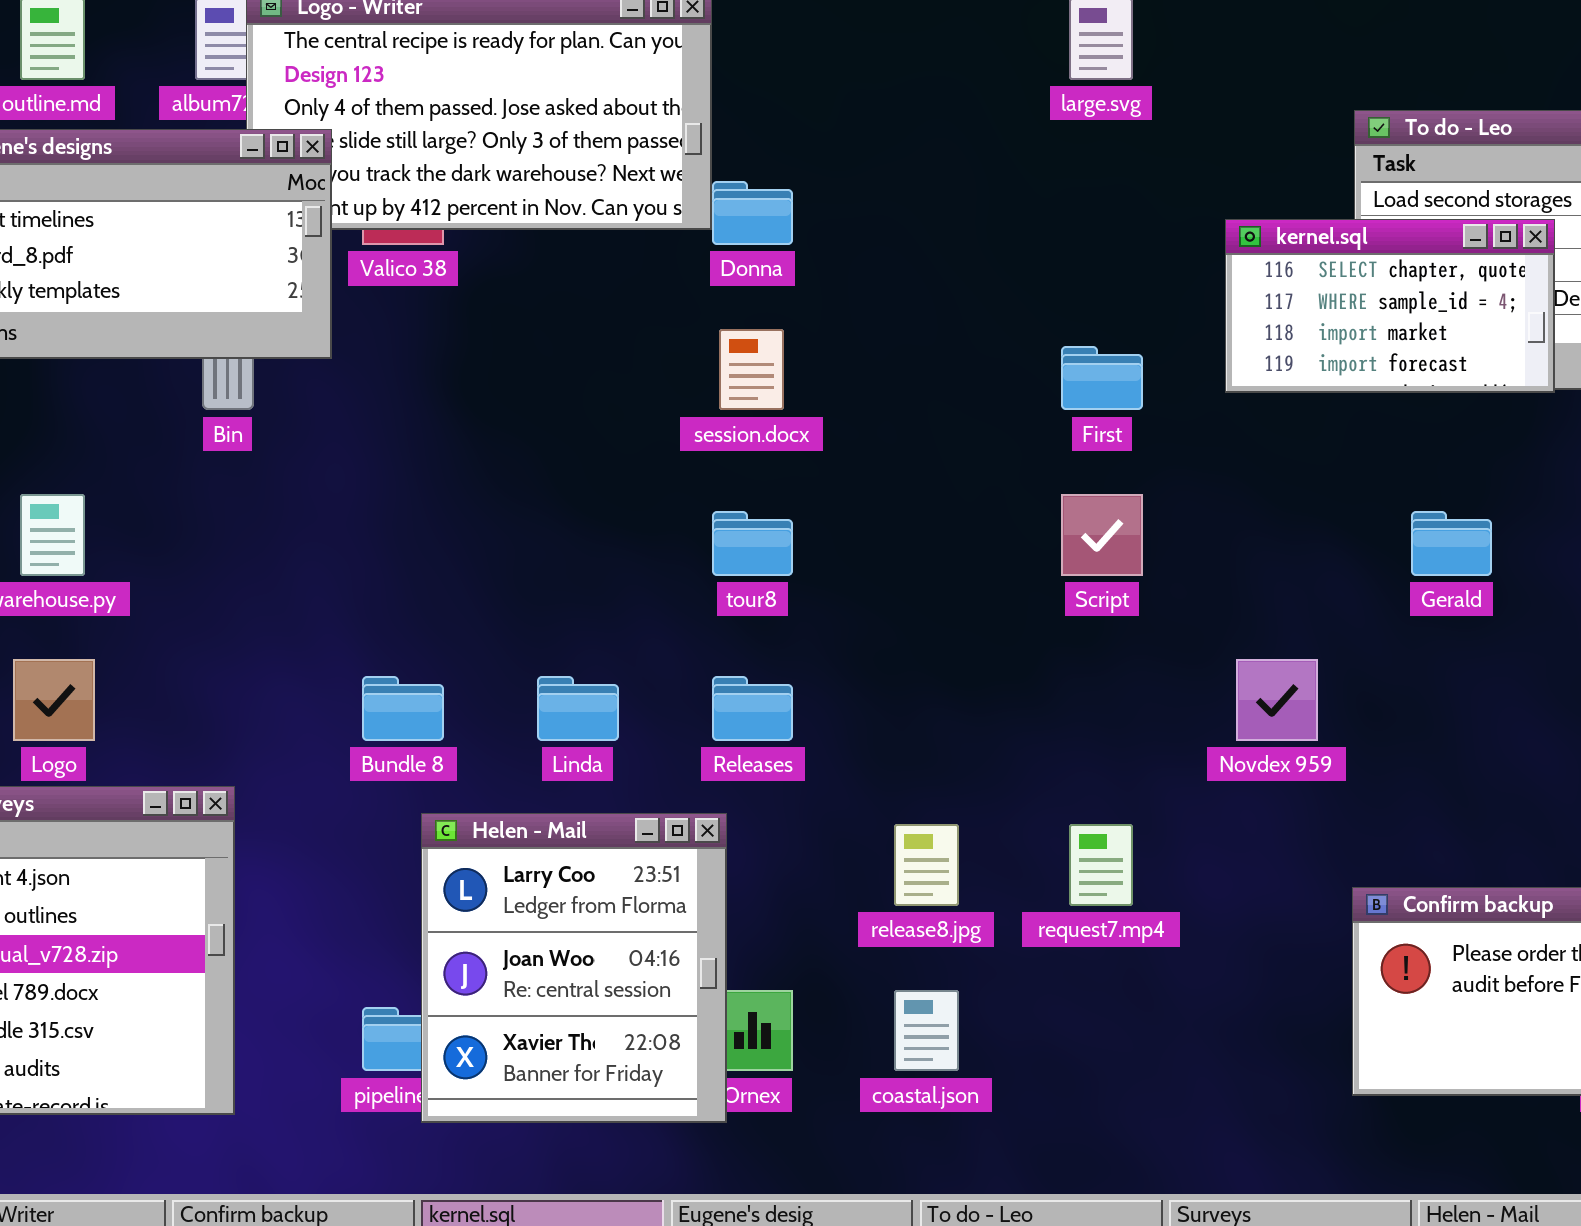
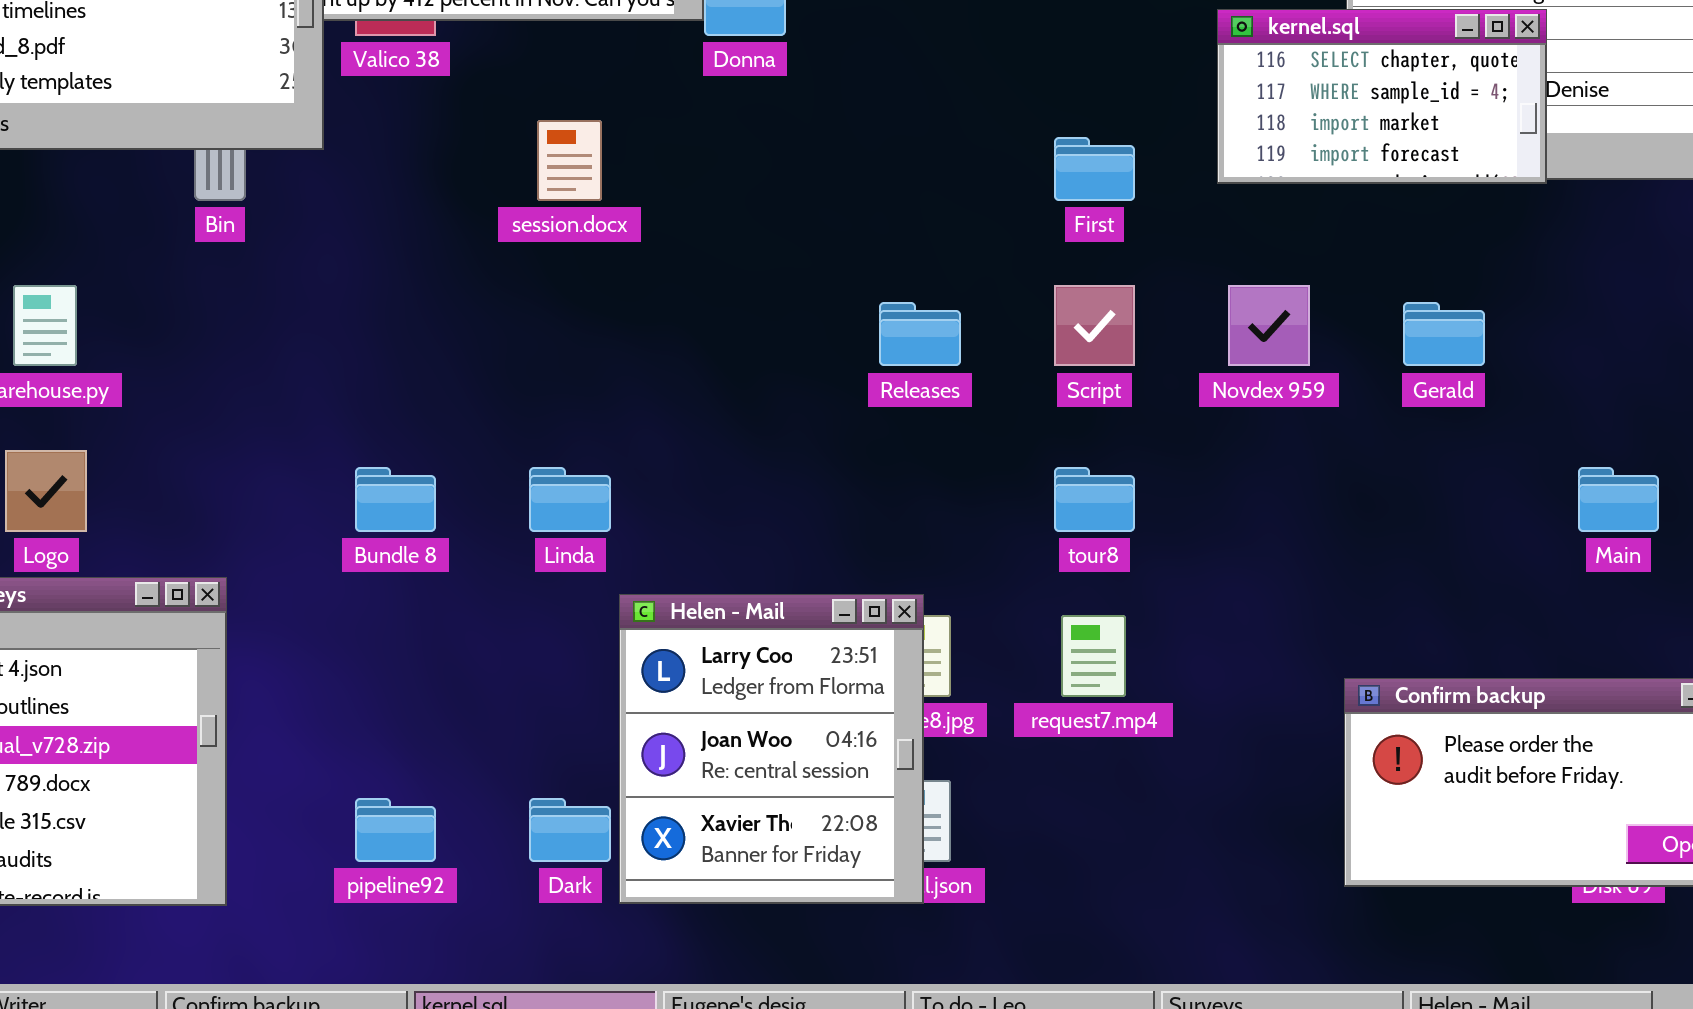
session.docx: [719,329,784,410] -> [537,120,602,201], moved
tour8: [712,511,793,576] -> [1054,467,1135,532], moved
Novdex 959: [1236,659,1318,741] -> [1228,285,1310,366], moved
Releases: [712,676,793,741] -> [879,302,961,366], moved
Helen - Mail: [421,813,727,1123] -> [619,594,924,904], moved

